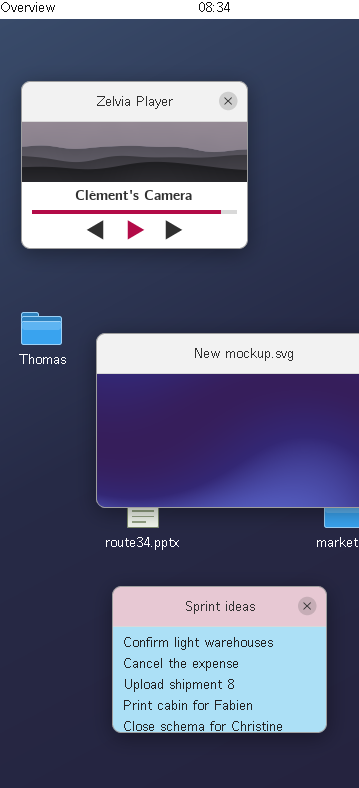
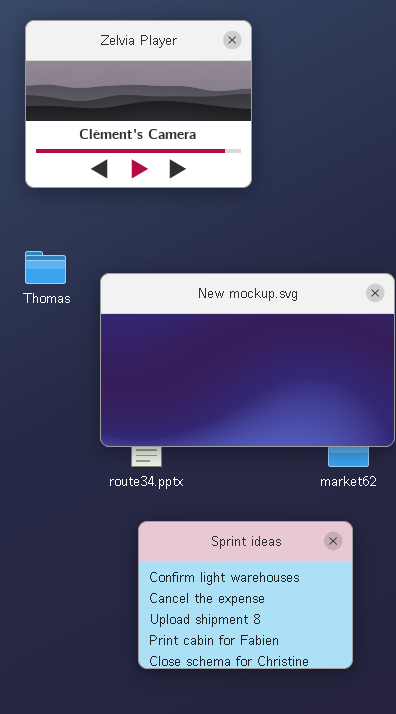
Sprint ideas: [112,586,327,733] -> [138,521,353,669], moved

